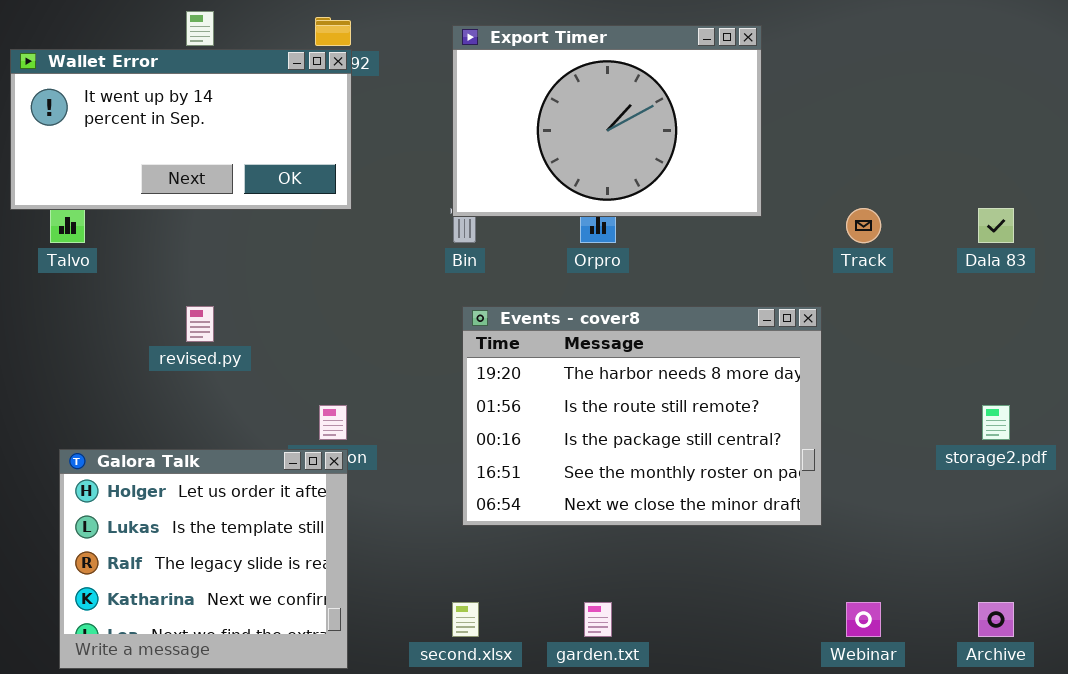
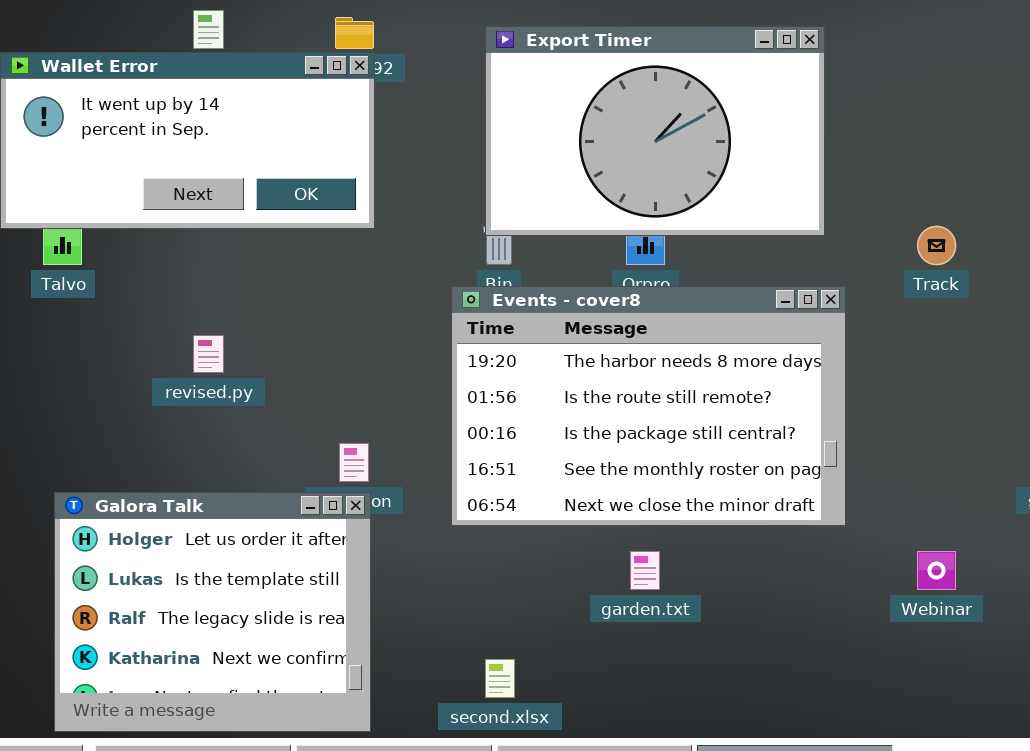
Events - cover8: [462,306,822,526] -> [451,286,846,526], moved
garden.txt: [584,602,612,637] -> [630,551,660,590], moved
Webinar: [846,602,881,637] -> [917,551,956,590], moved

